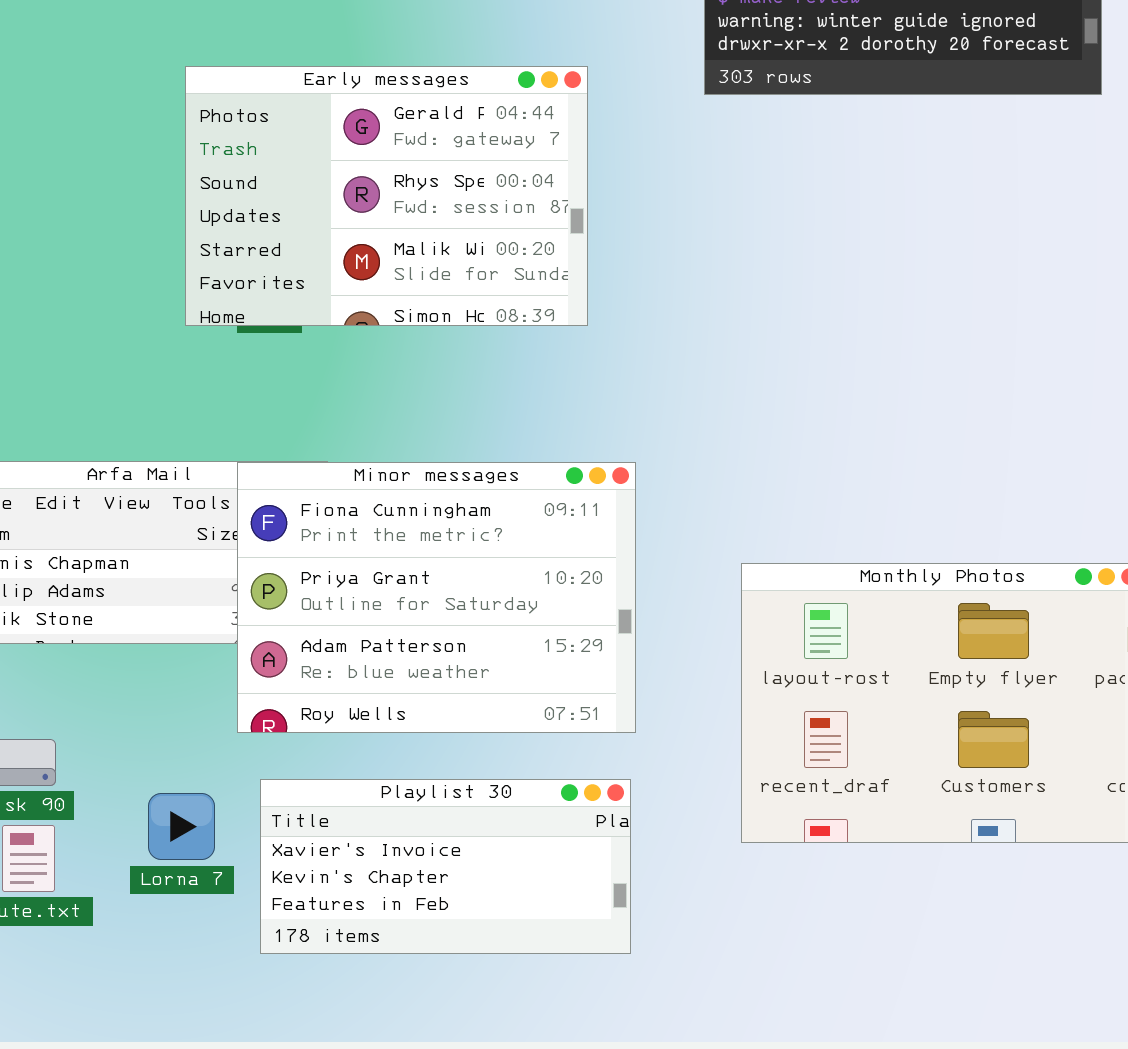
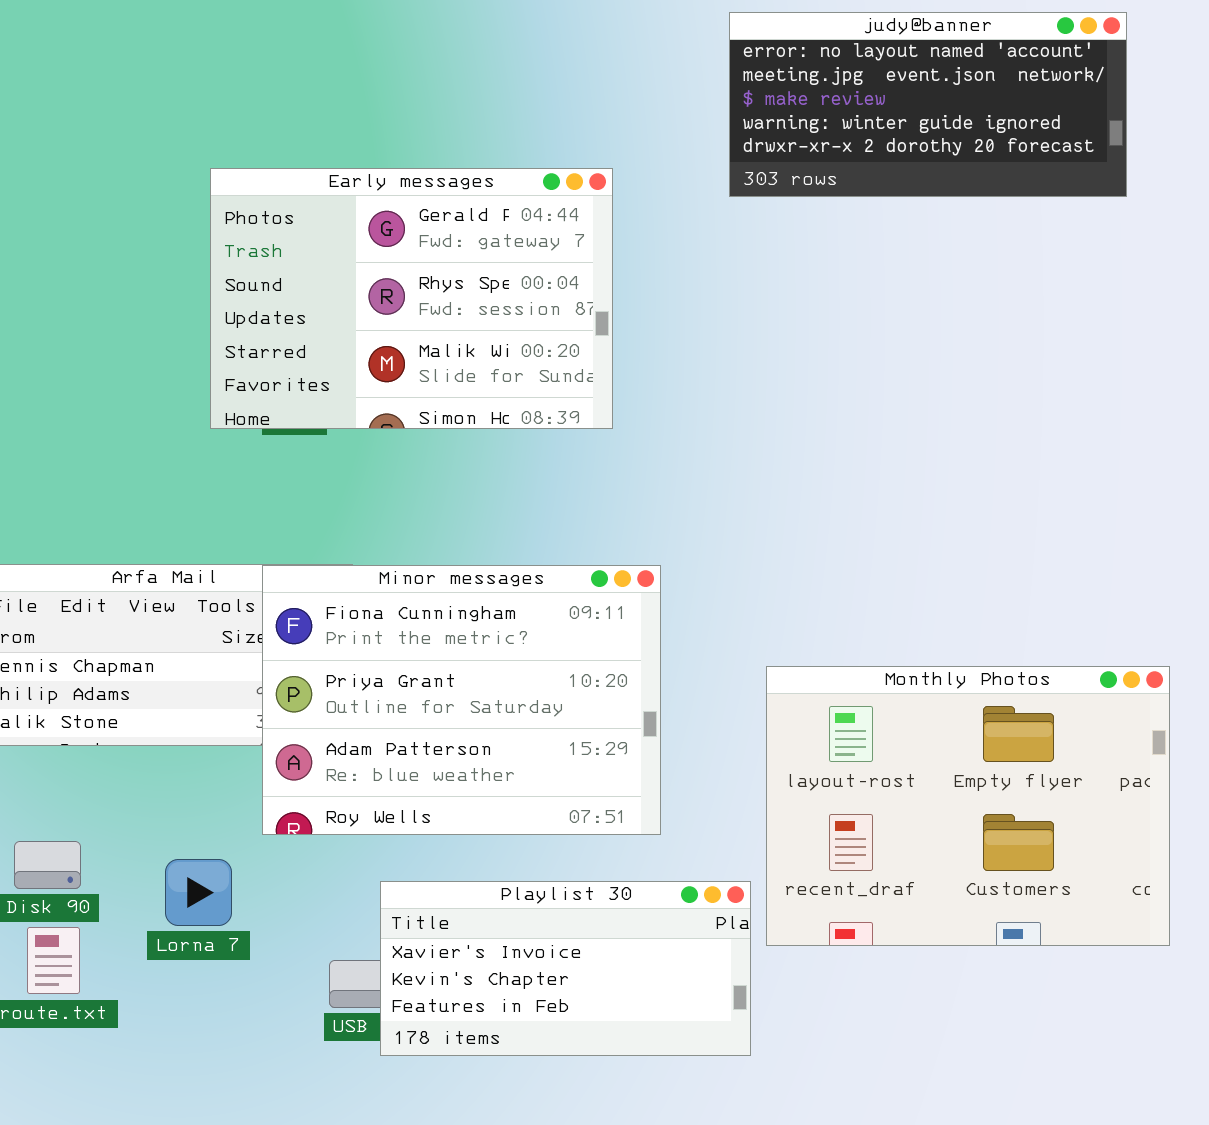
Playlist 30: [260,779,631,954] -> [380,881,751,1056], moved
Lorna 7: [148,793,215,860] -> [165,859,232,926], moved

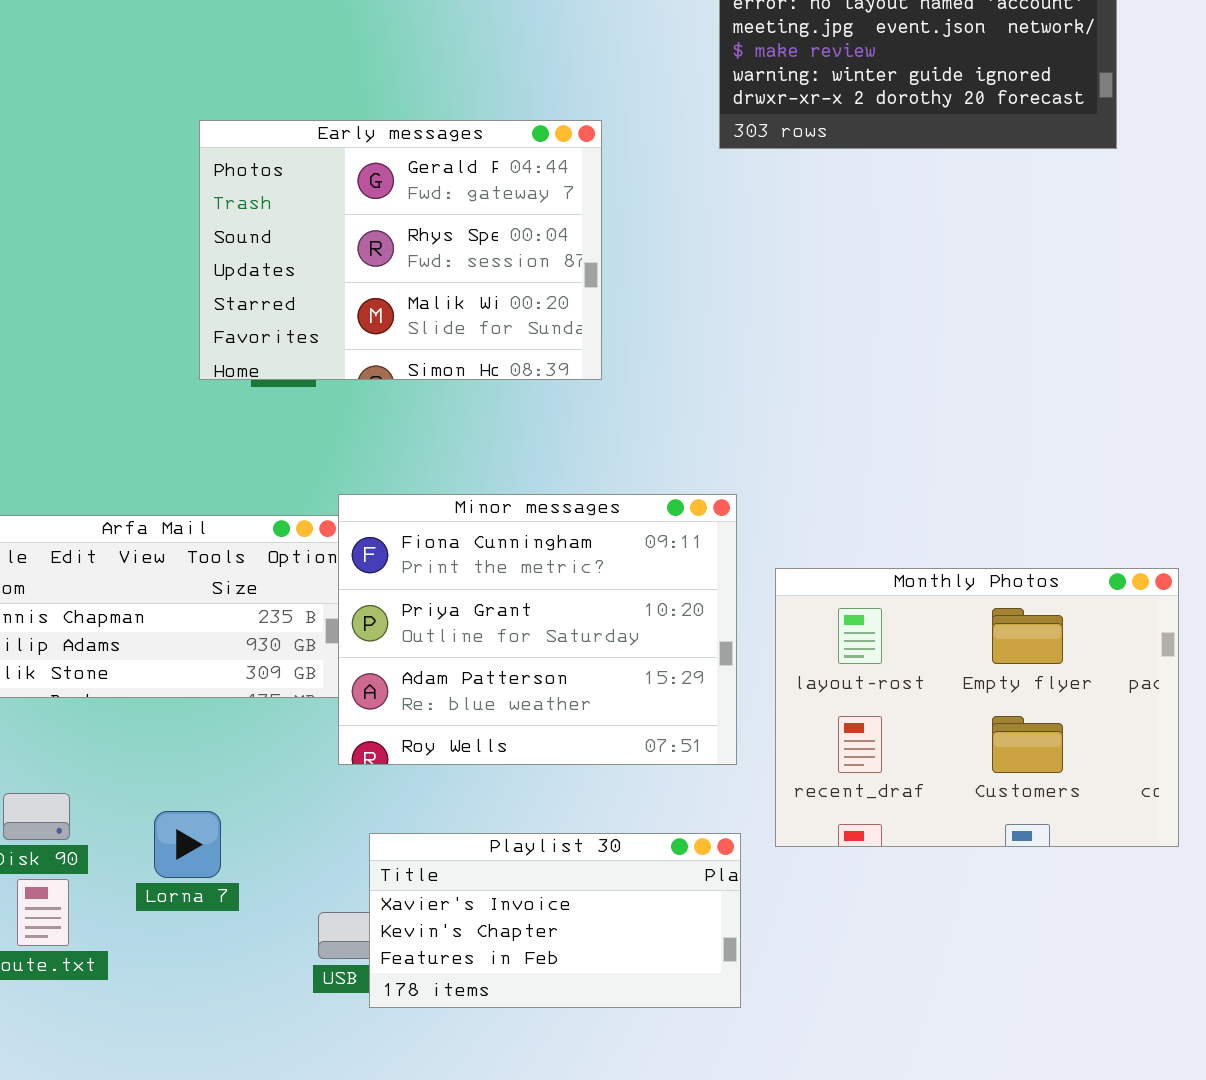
Minor messages: [262,565,661,835] -> [338,494,737,765], moved
Monthly Photos: [766,666,1170,946] -> [775,568,1179,847], moved

